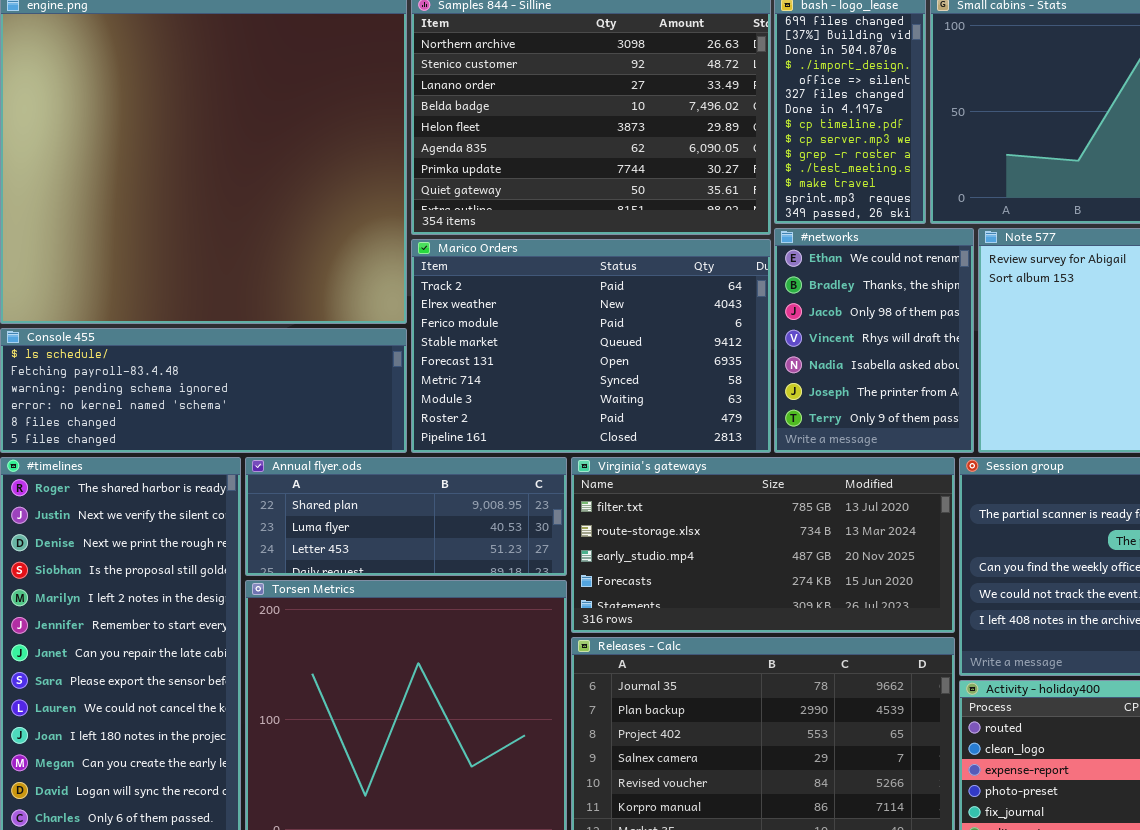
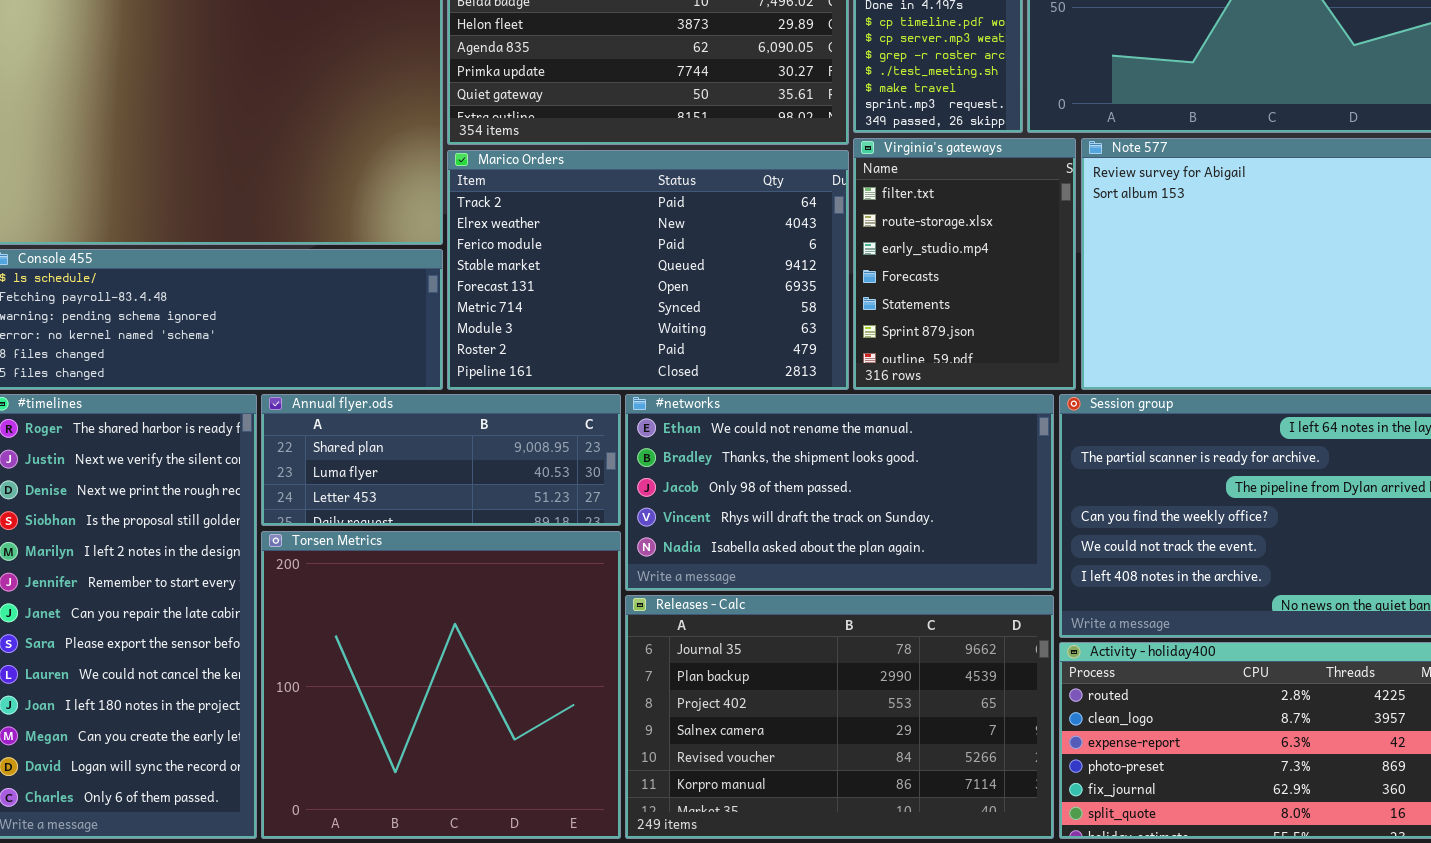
#networks: [774,228,974,453] -> [625,394,1054,591], moved, resized
Virginia's gateways: [571,457,955,633] -> [853,138,1076,390], moved, resized

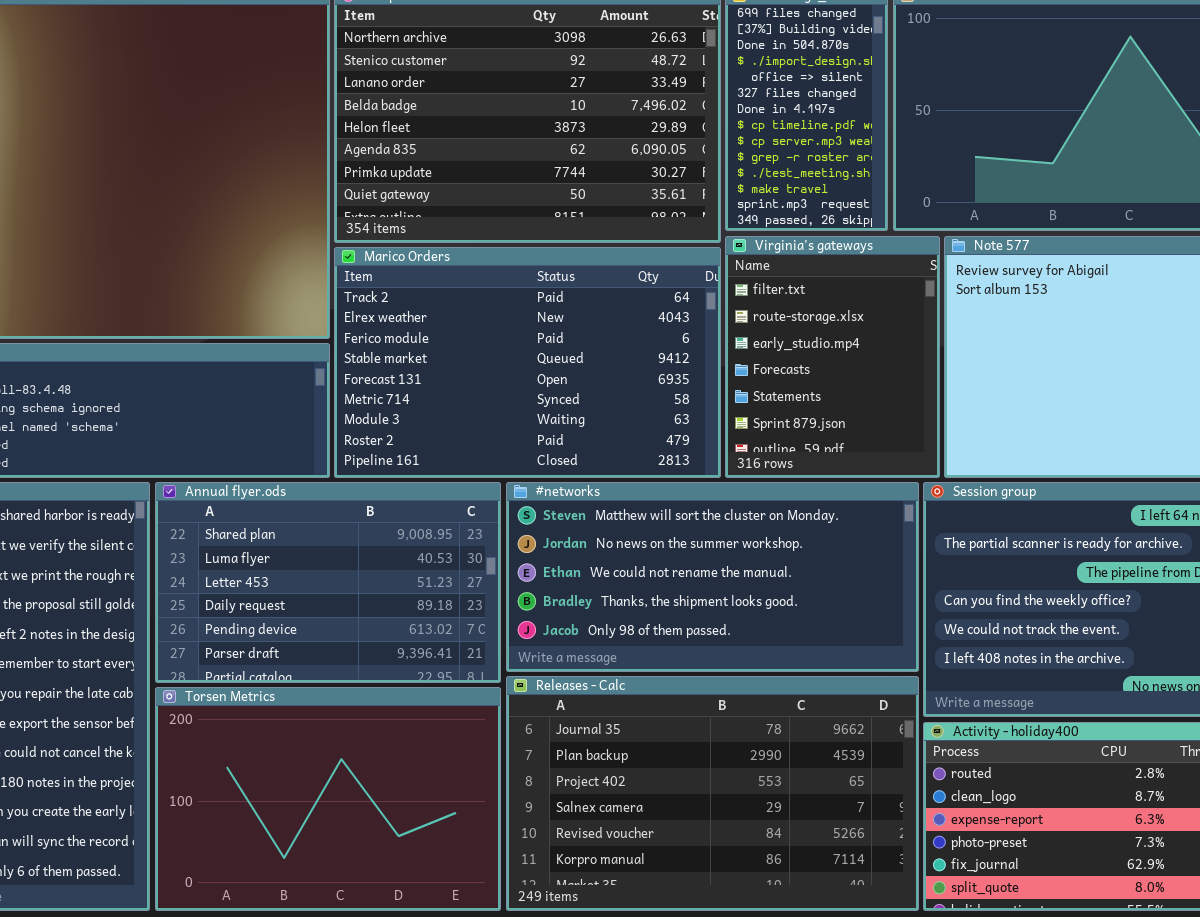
Annual flyer.ods: [261,394,621,526] -> [155,482,501,683], resized
#networks: [625,394,1054,591] -> [506,482,919,672], scrolled up 2 rows
Torsen Metrics: [261,531,621,839] -> [155,687,501,911], resized

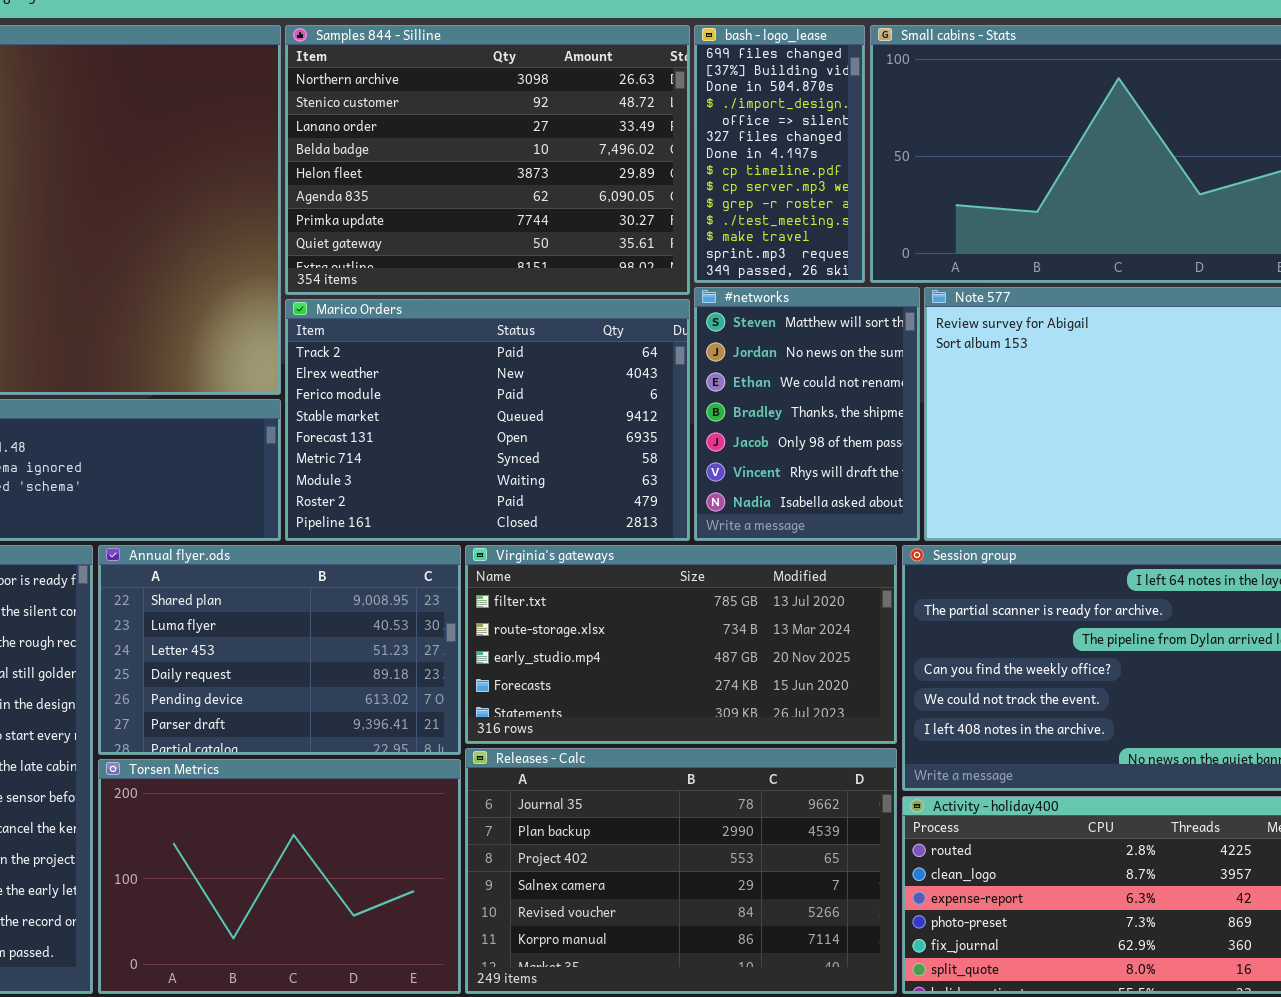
Virginia's gateways: [725,236,940,478] -> [465,545,897,744], moved, resized
#networks: [506,482,919,672] -> [694,287,920,541], moved, resized

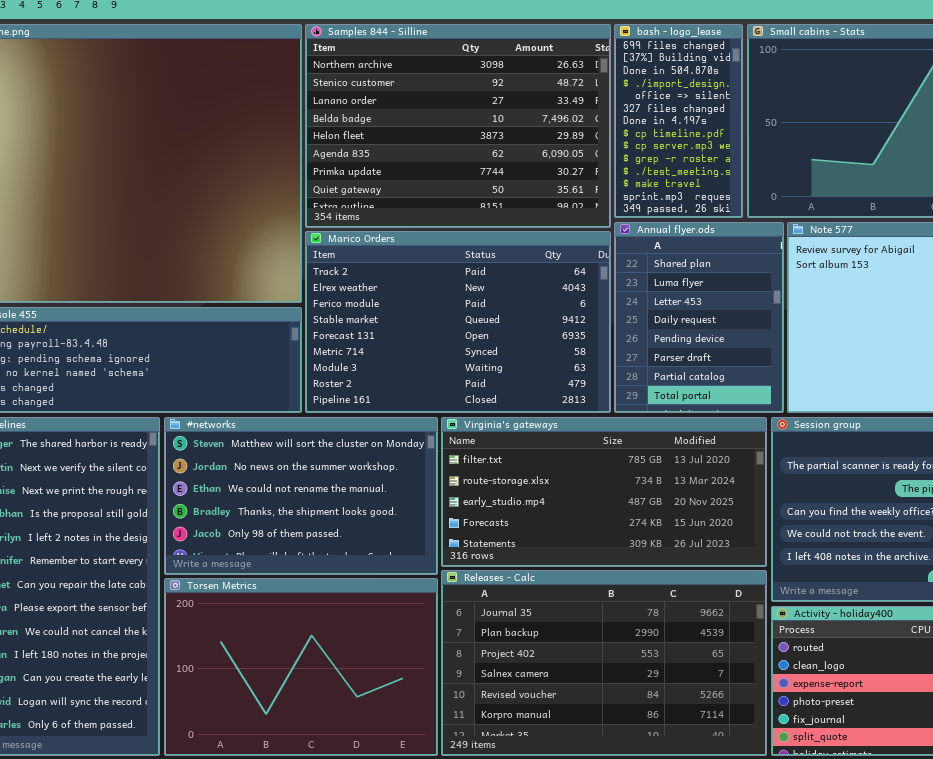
#networks: [694,287,920,541] -> [164,417,438,575], moved, resized
Annual flyer.ods: [98,545,461,755] -> [614,222,784,413], moved, resized

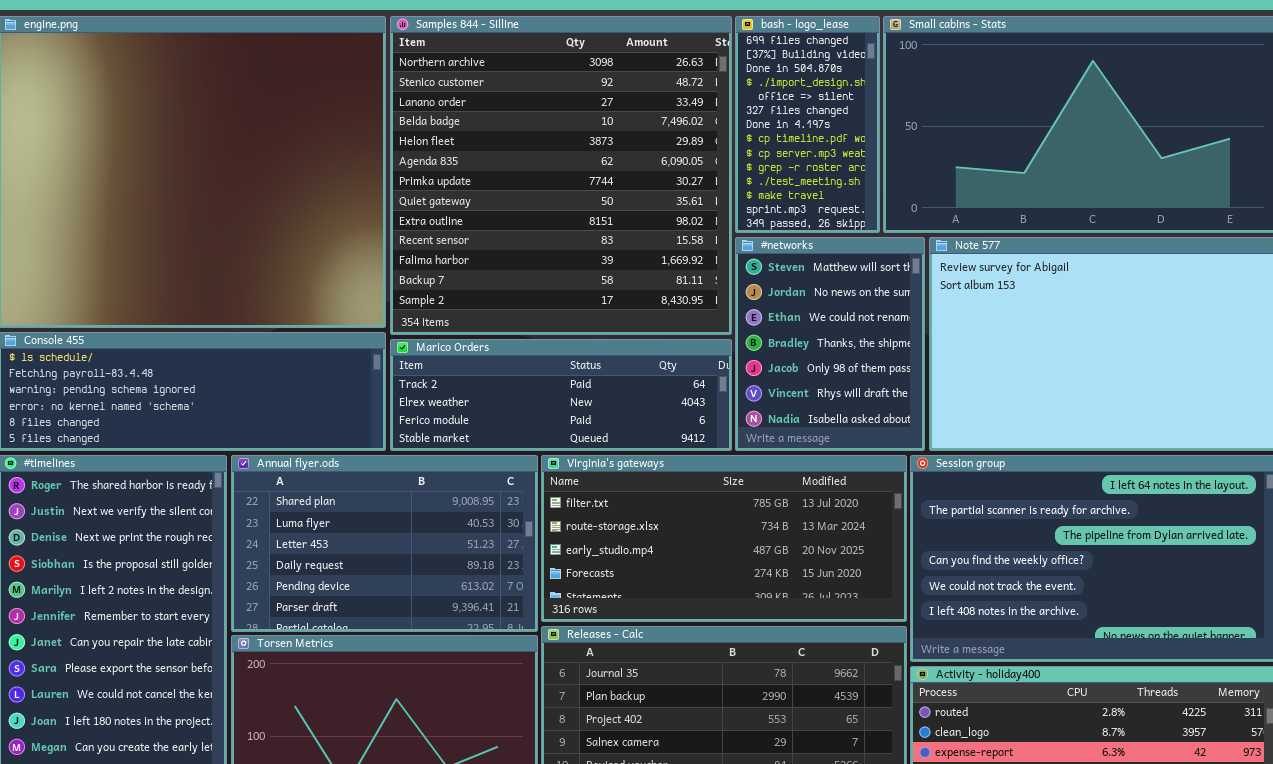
Samples 844 - Silline: [305,24,611,228] -> [390,16,732,335], resized
Annual flyer.ods: [614,222,784,413] -> [231,455,538,632], moved, resized
Marico Orders: [305,231,611,413] -> [390,339,732,451], resized
#networks: [164,417,438,575] -> [735,237,925,451], moved, resized

